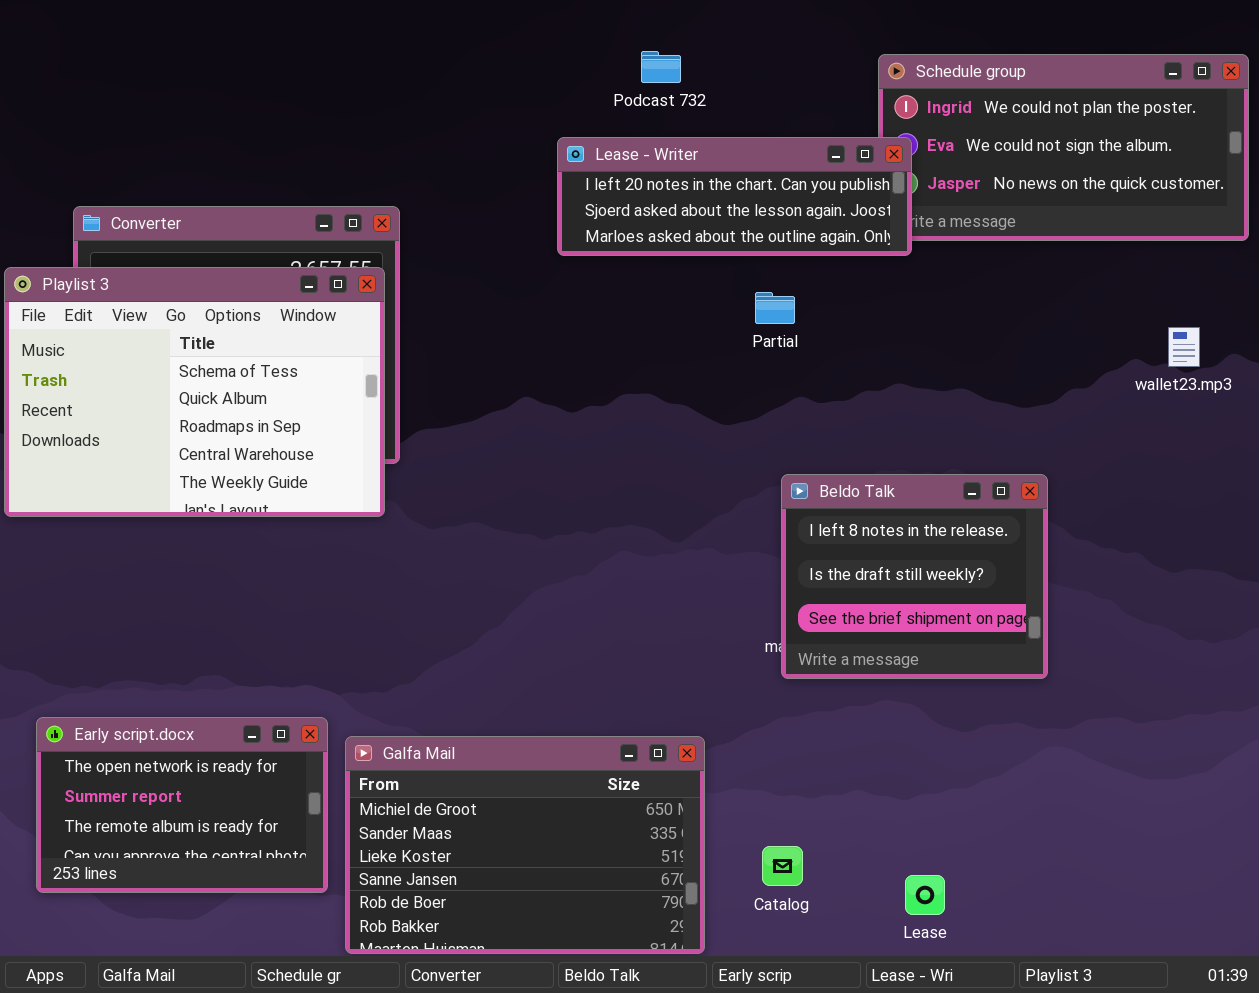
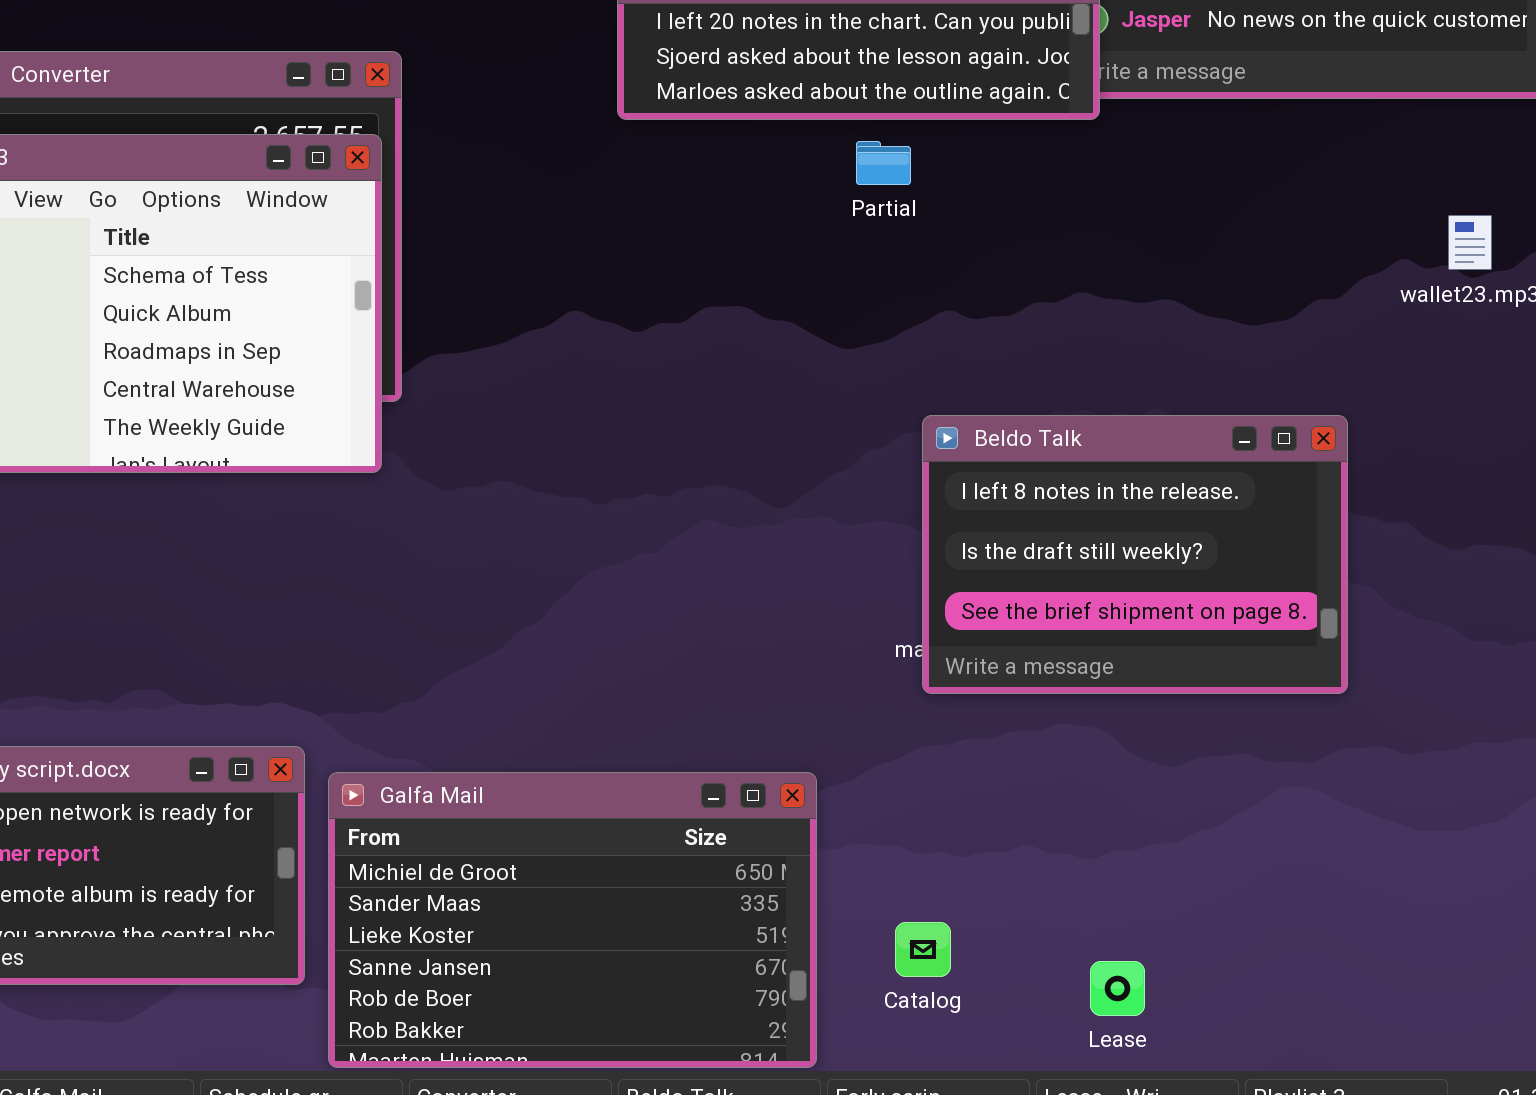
Partial: [755,292,795,324] -> [856,141,911,185], moved
Beldo Talk: [781,474,1048,679] -> [922,415,1348,694], resized

